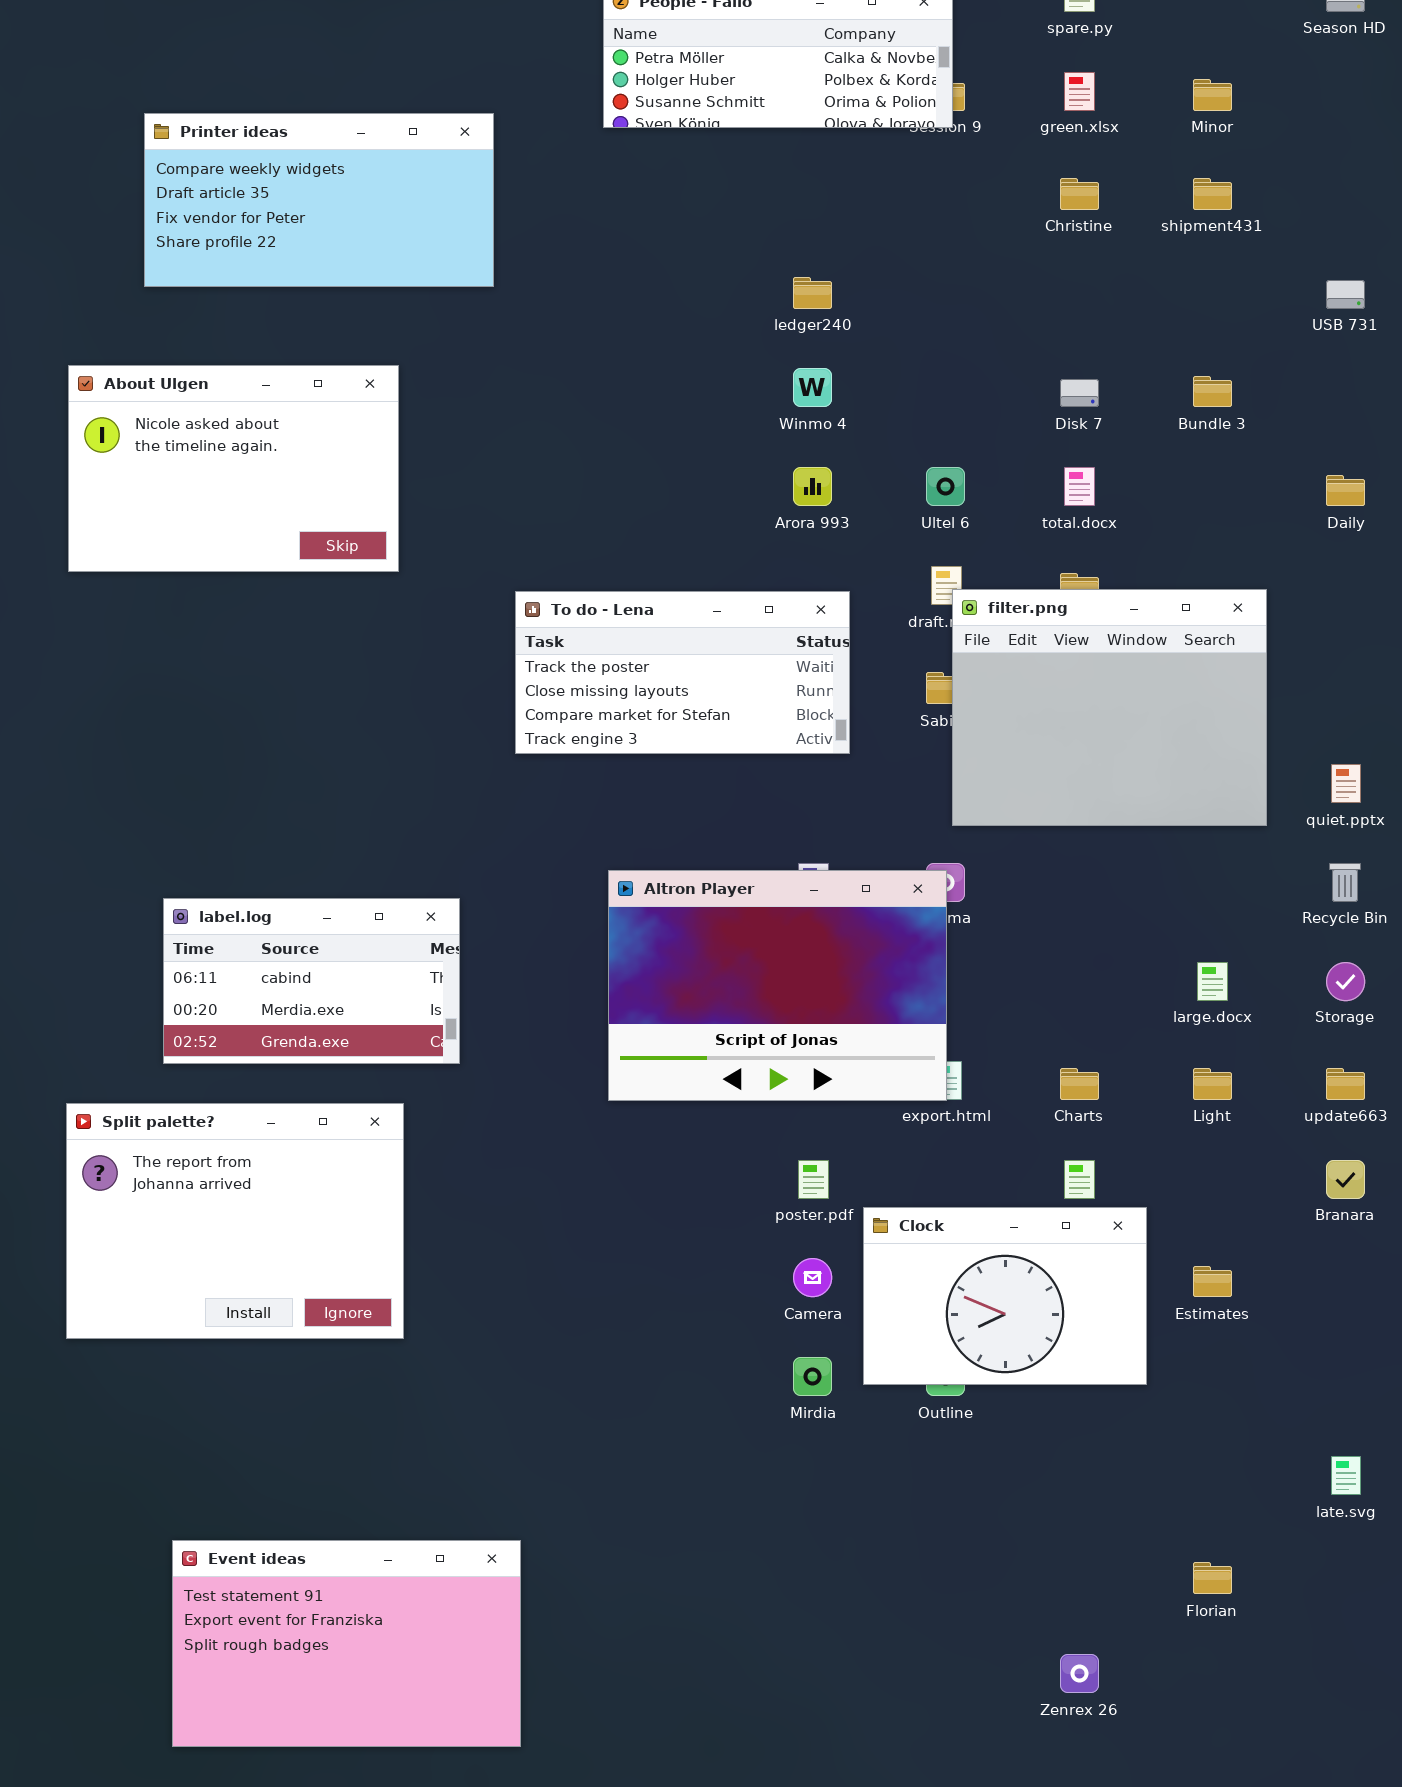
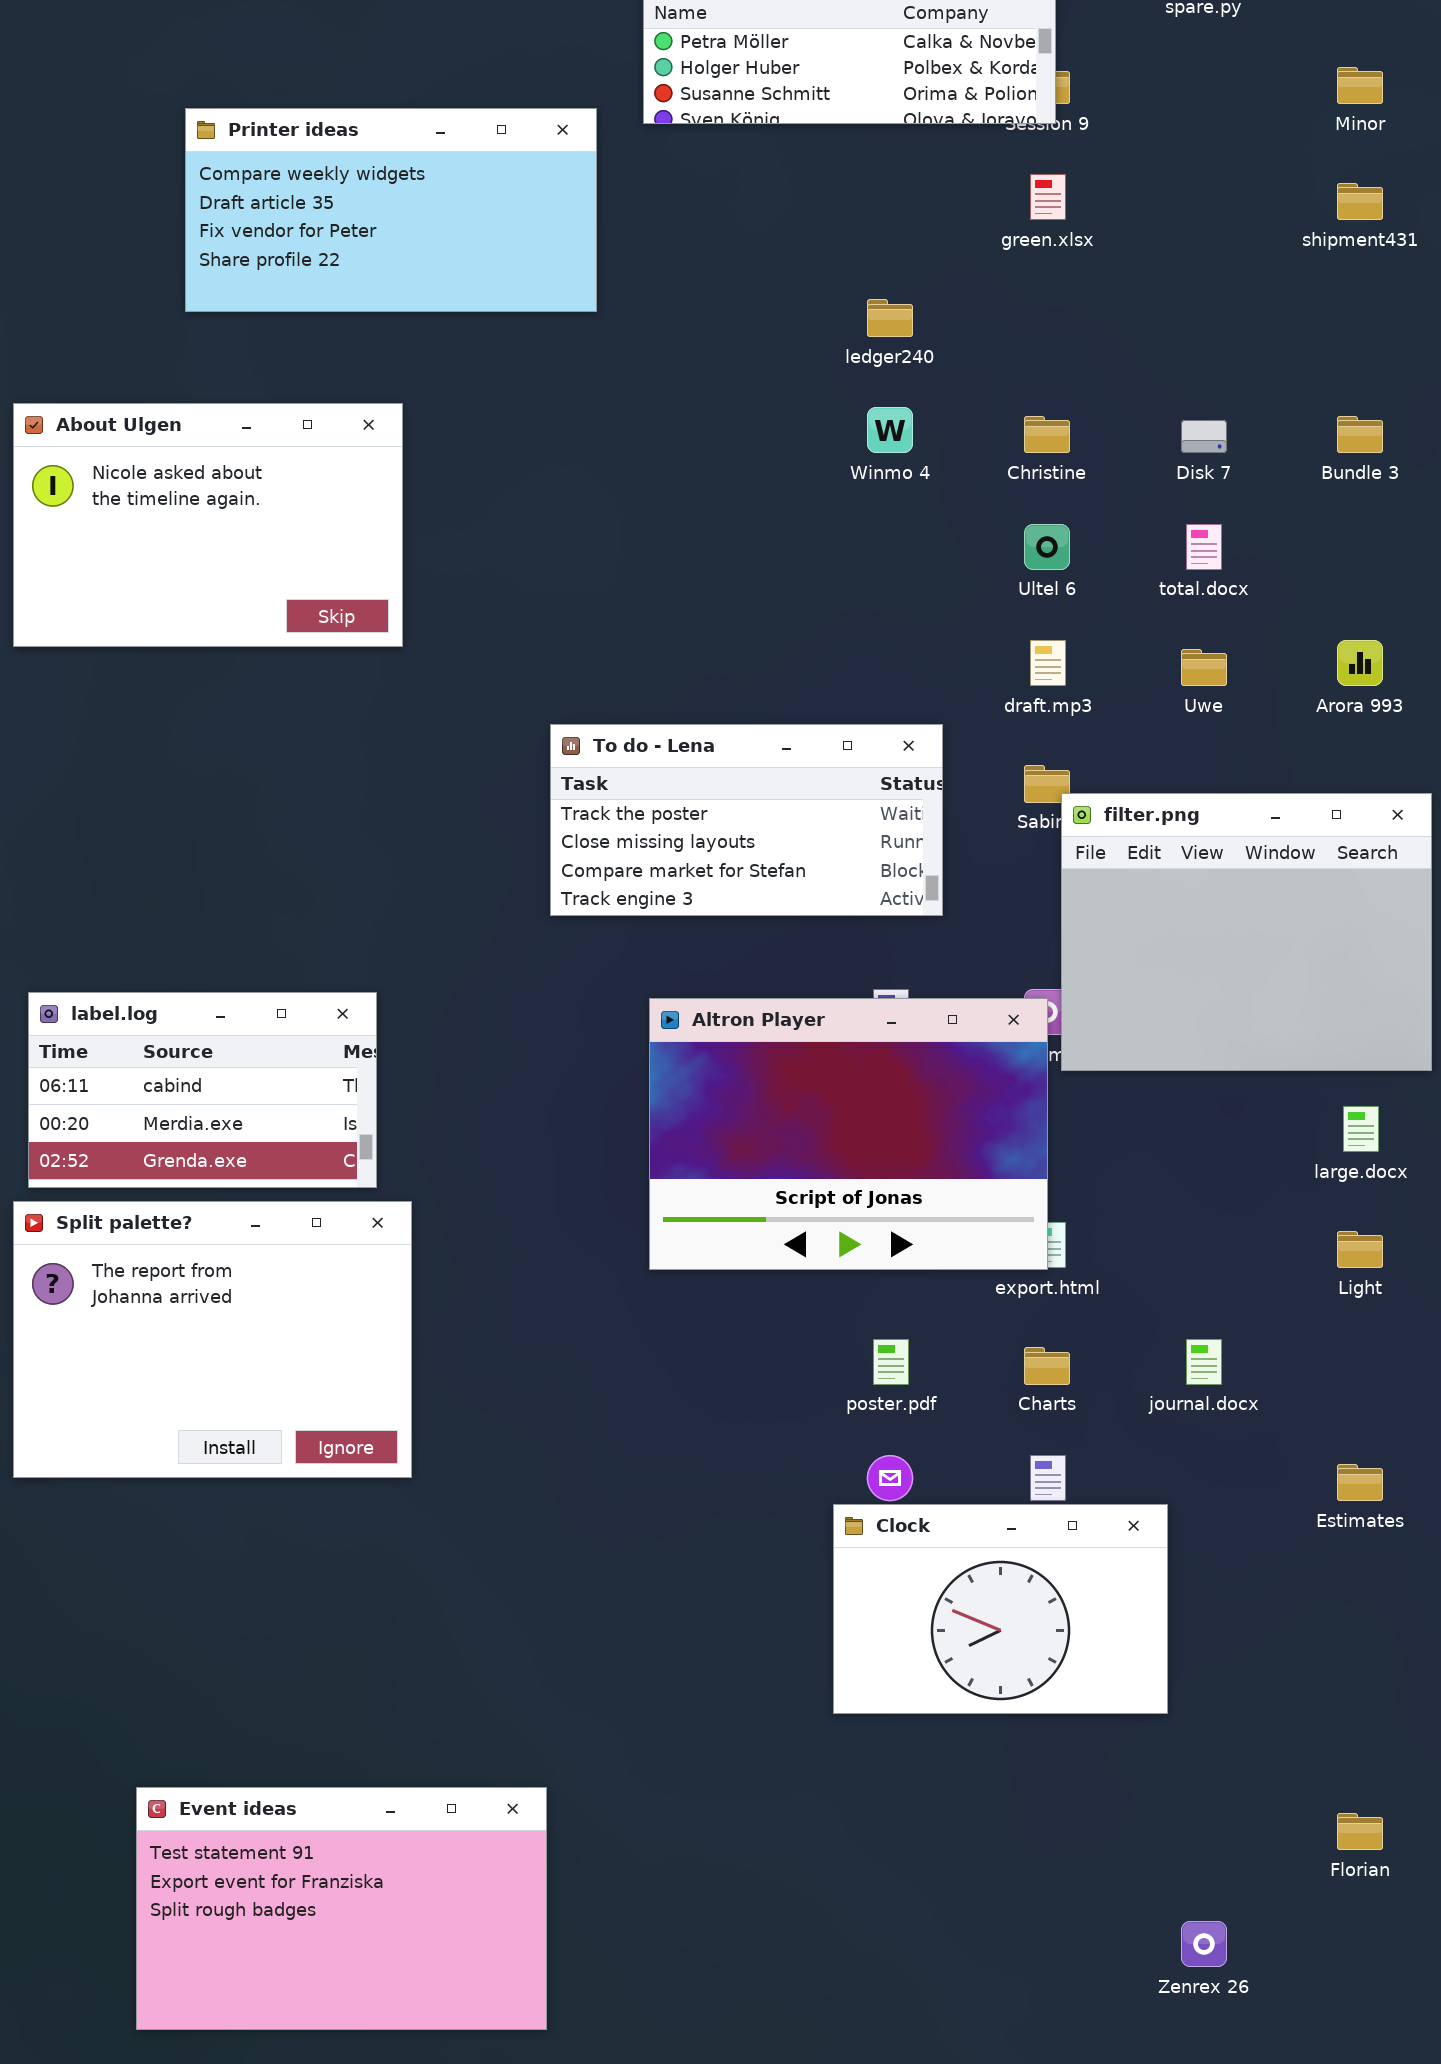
green.xlsx: [1064,72,1095,111] -> [1030,174,1066,220], moved
Printer ideas: [144,113,494,287] -> [185,108,597,312], moved
Christine: [1060,178,1099,210] -> [1024,416,1070,453], moved
Arora 993: [793,467,832,506] -> [1337,640,1383,686], moved
filter.png: [952,589,1267,826] -> [1061,793,1432,1071], moved
To do - Lena: [515,591,850,754] -> [550,724,943,916], moved
label.log: [163,898,460,1064] -> [28,992,377,1188], moved
Charts: [1060,1068,1099,1100] -> [1024,1347,1070,1385], moved
Split palette?: [66,1103,404,1339] -> [13,1201,412,1478], moved
Clock: [863,1207,1147,1385] -> [833,1504,1168,1714], moved

